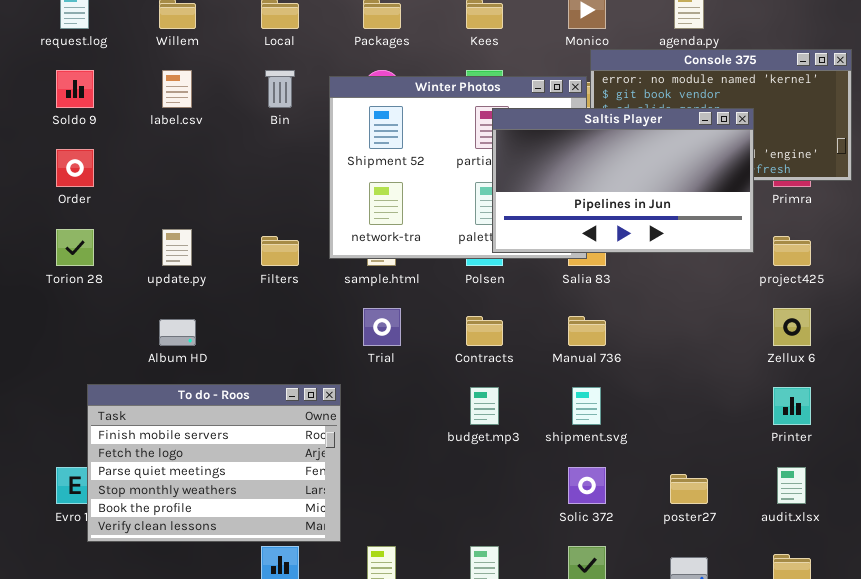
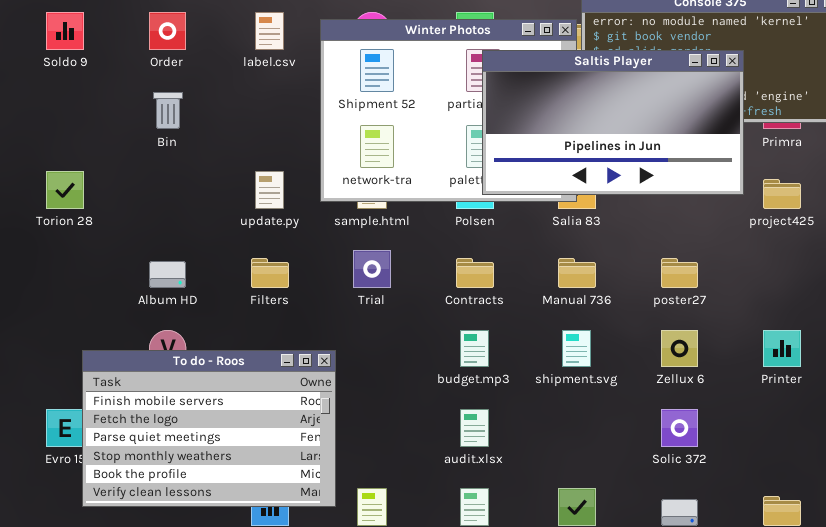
label.csv: [162,70,192,108] -> [255,12,284,50], moved
Bin: [265,70,295,108] -> [153,92,183,129], moved
Order: [56,149,94,187] -> [149,12,186,50], moved
update.py: [162,229,192,266] -> [255,171,284,209], moved
Filters: [261,236,299,266] -> [251,258,289,288], moved
Zellux 6: [773,308,811,346] -> [661,330,698,367], moved
To do - Roos: [87,384,341,542] -> [82,350,336,507], moved
Solic 372: [568,467,606,504] -> [661,409,698,447], moved
audit.xlsx: [777,467,806,504] -> [460,409,489,447], moved
poster27: [670,474,708,504] -> [661,258,698,288], moved

